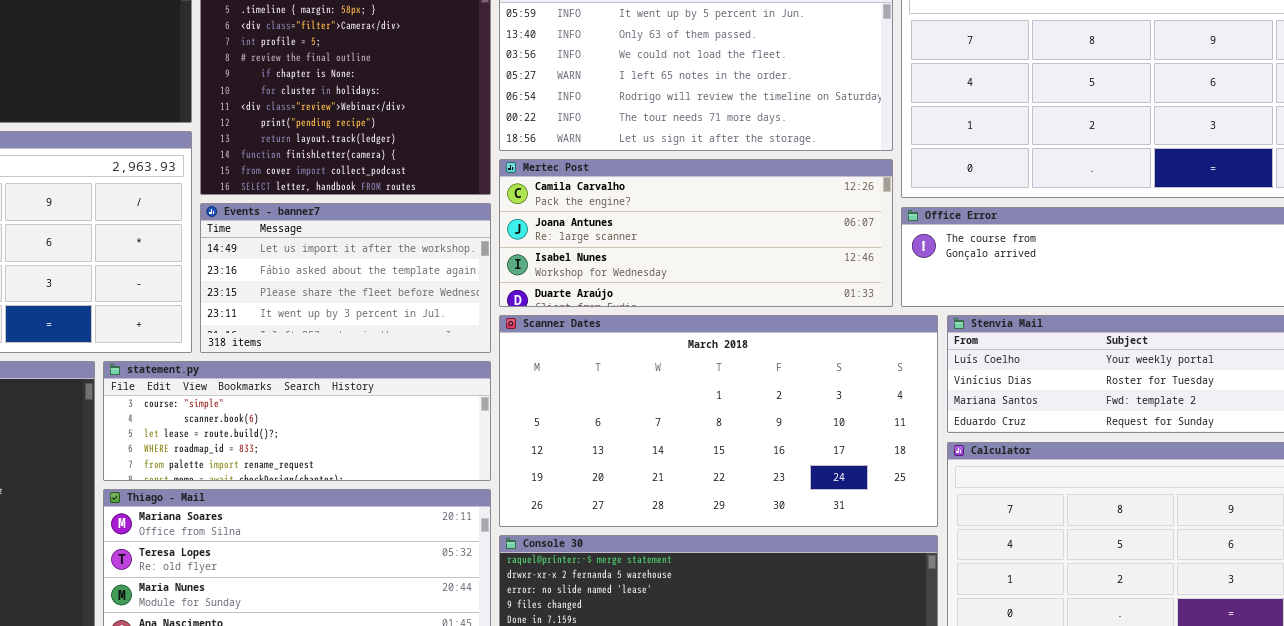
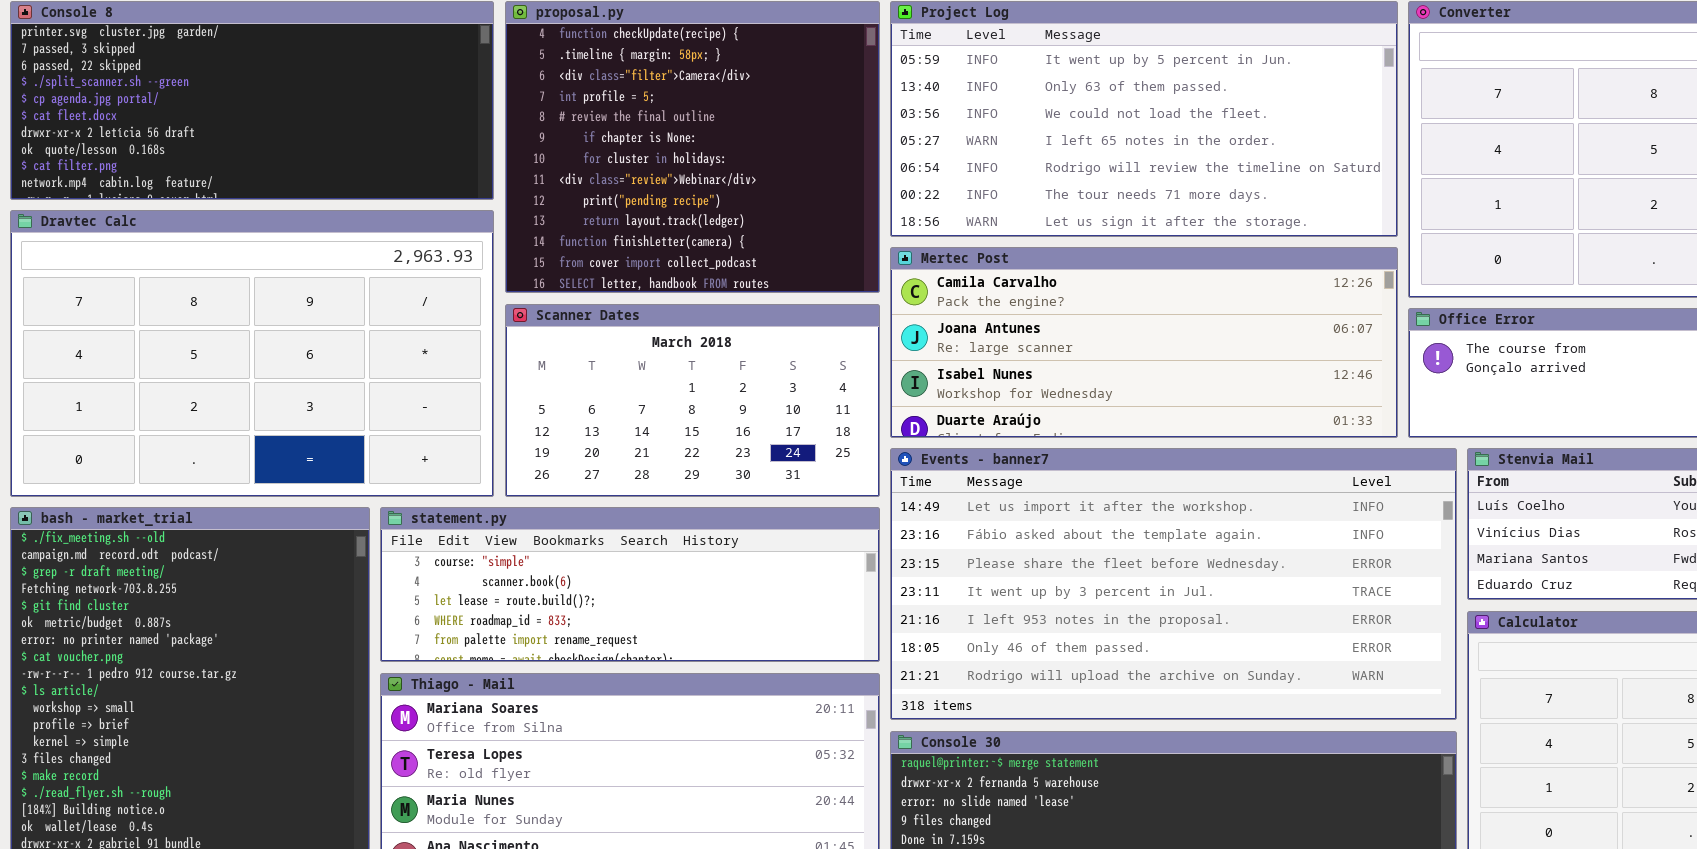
Events - banner7: [200,203,491,353] -> [890,448,1457,720], moved, resized
Scanner Dates: [499,315,938,527] -> [505,304,880,497], moved, resized

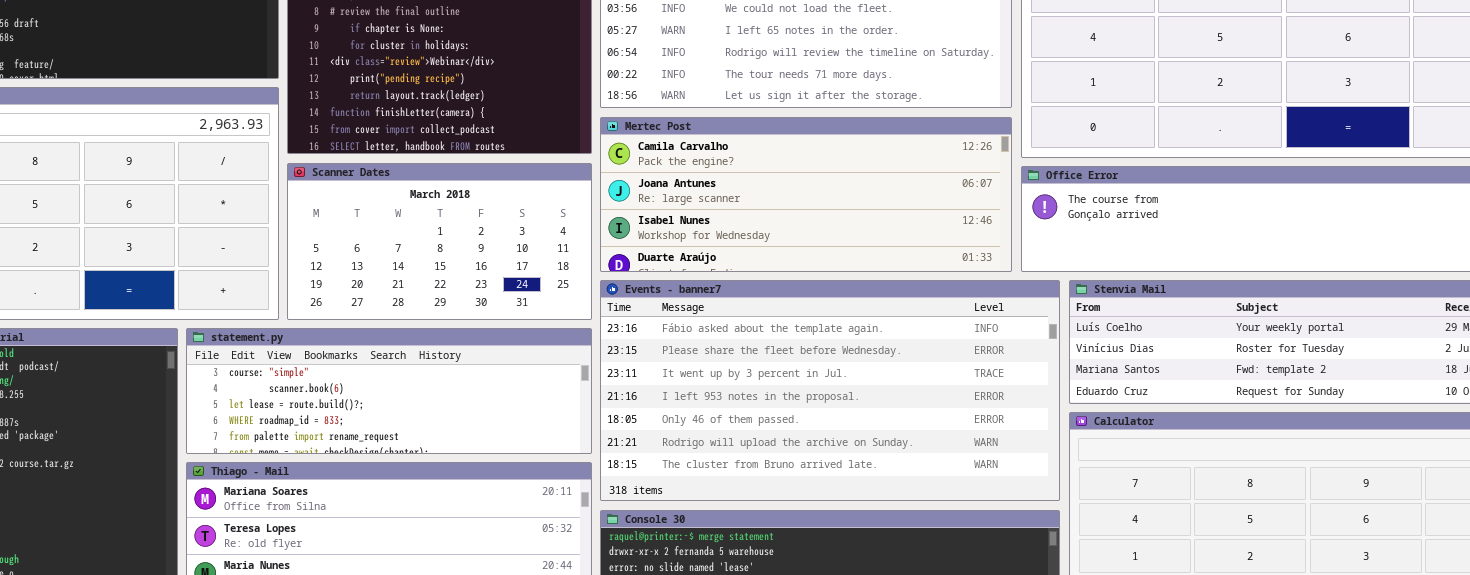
Events - banner7: [890,448,1457,720] -> [600,280,1060,501], scrolled down 1 row

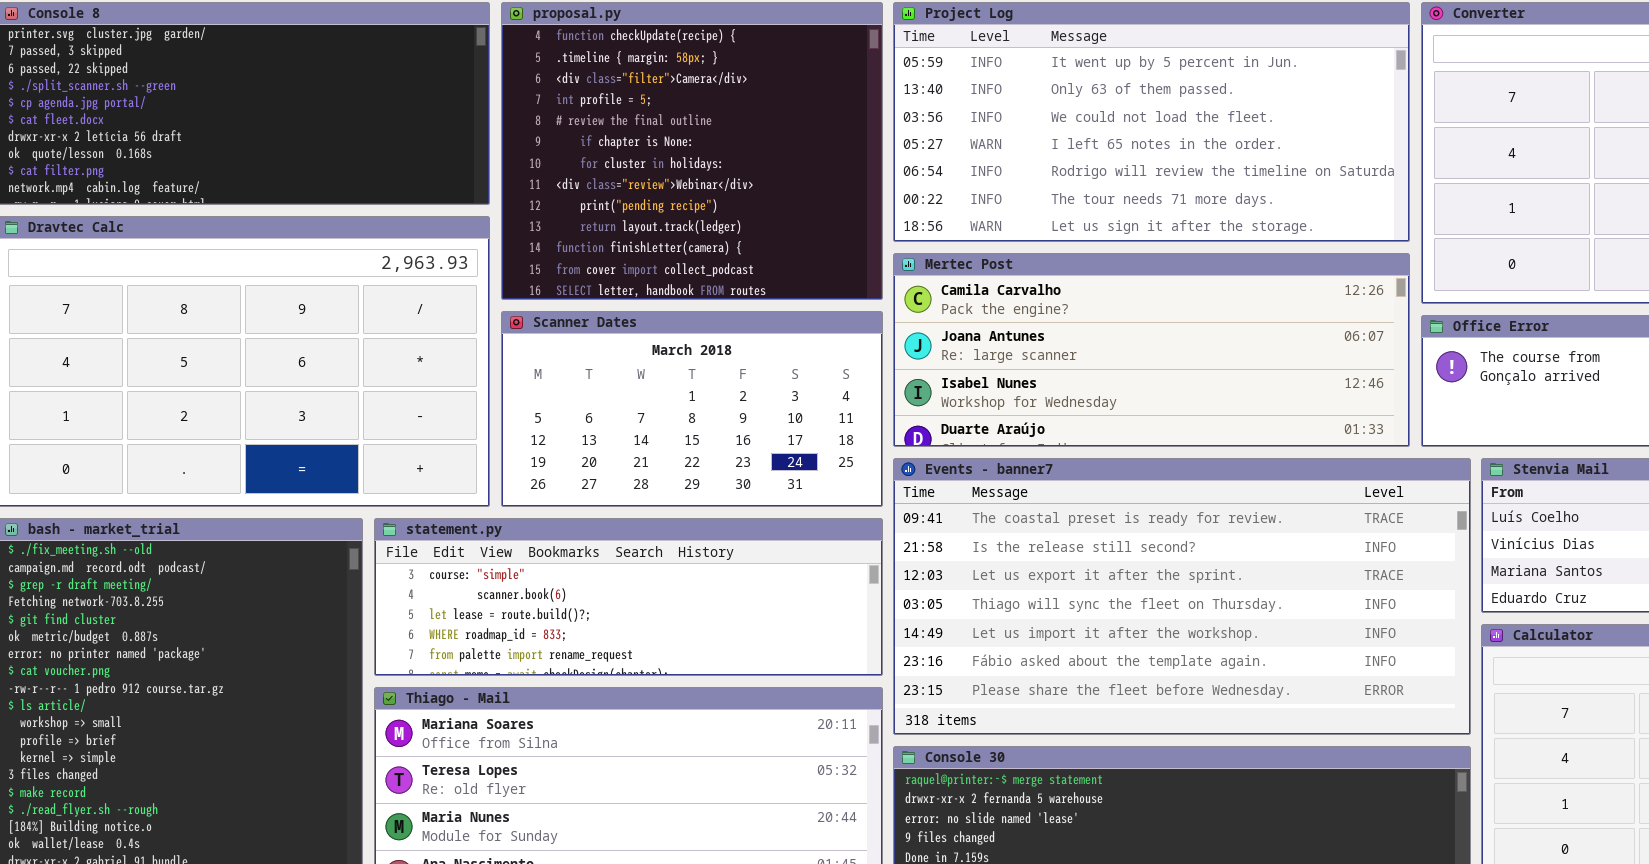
Events - banner7: [600,280,1060,501] -> [893,458,1471,735], scrolled up 5 rows

